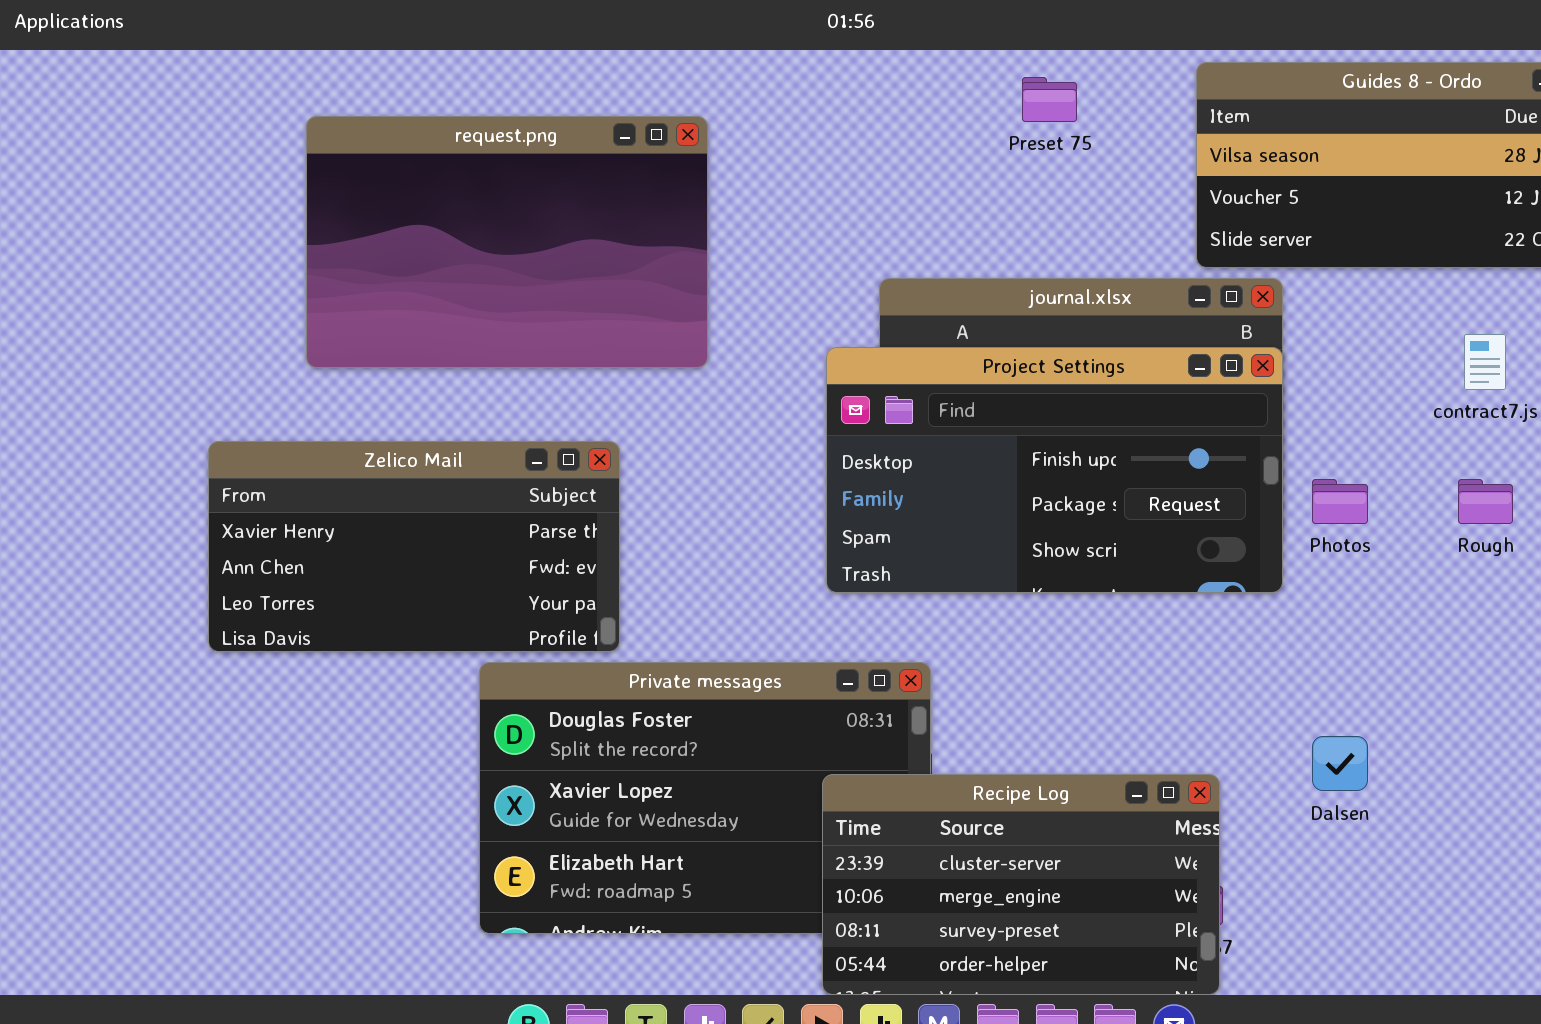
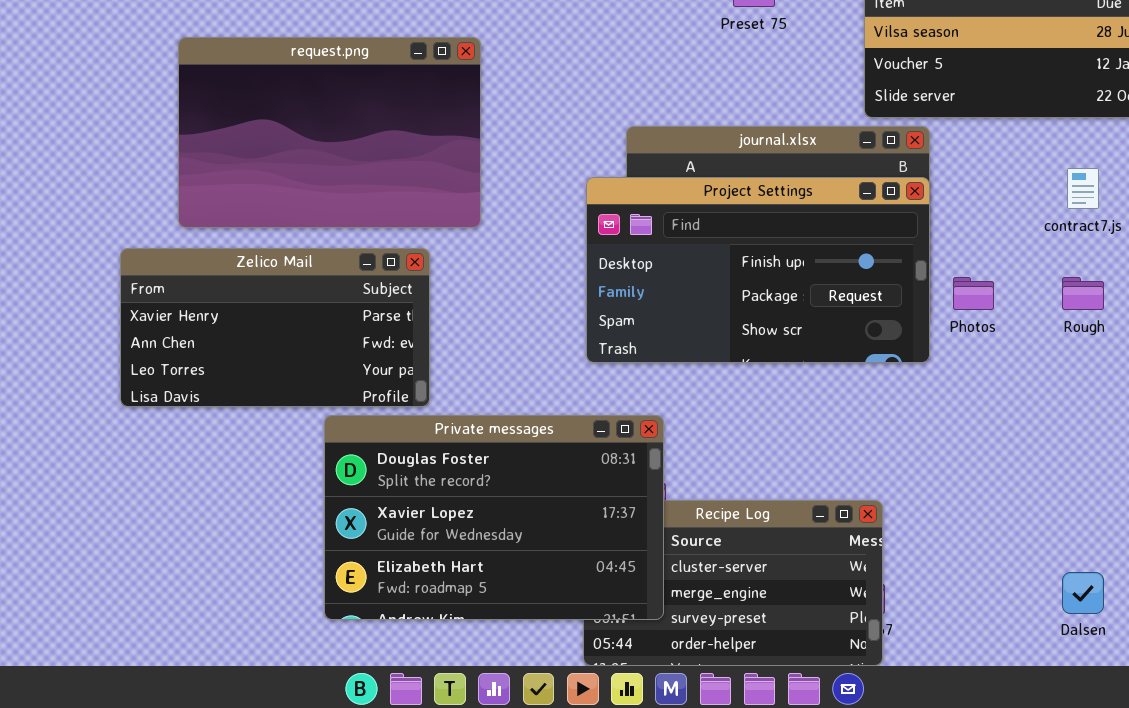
request.png: [306,116,708,368] -> [178,37,481,228], moved
Private messages: [479,662,931,934] -> [324,415,664,620], raised
Dalsen: [1312,736,1368,791] -> [1062,572,1104,614], moved

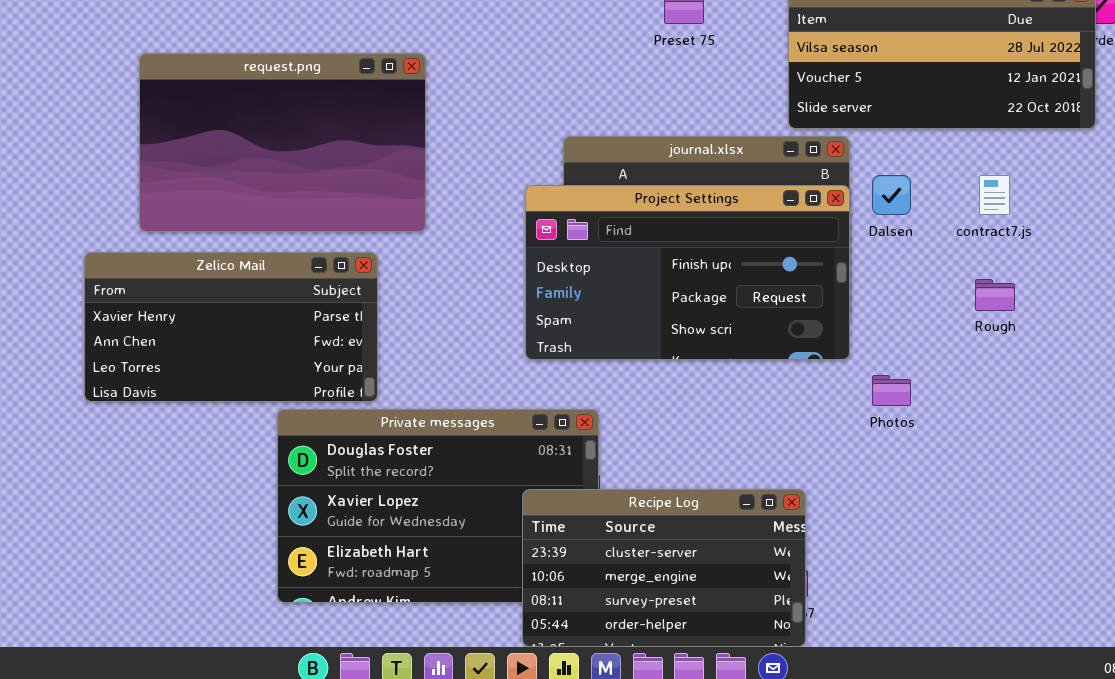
Photos: [953,277,994,310] -> [872,375,911,406], moved
Recipe Log: [583,500,883,666] -> [522,489,806,647], raised
Dalsen: [1062,572,1104,614] -> [872,175,911,215], moved

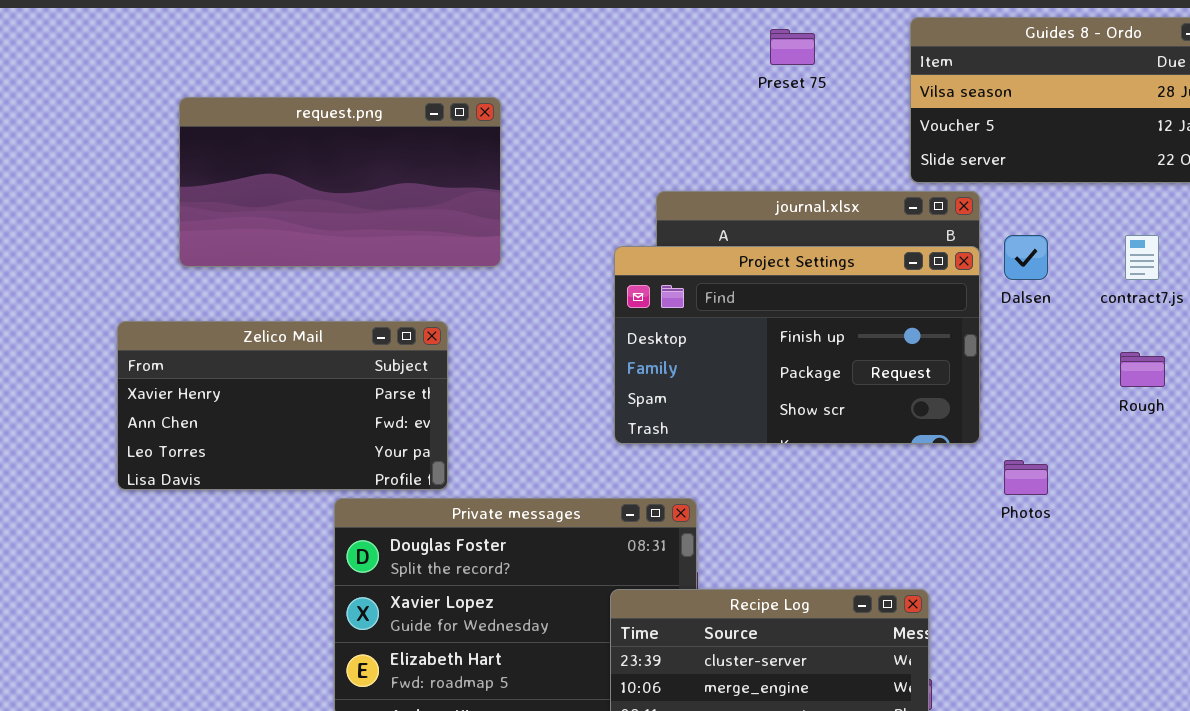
request.png: [139,53,426,232] -> [179,97,501,267], resized

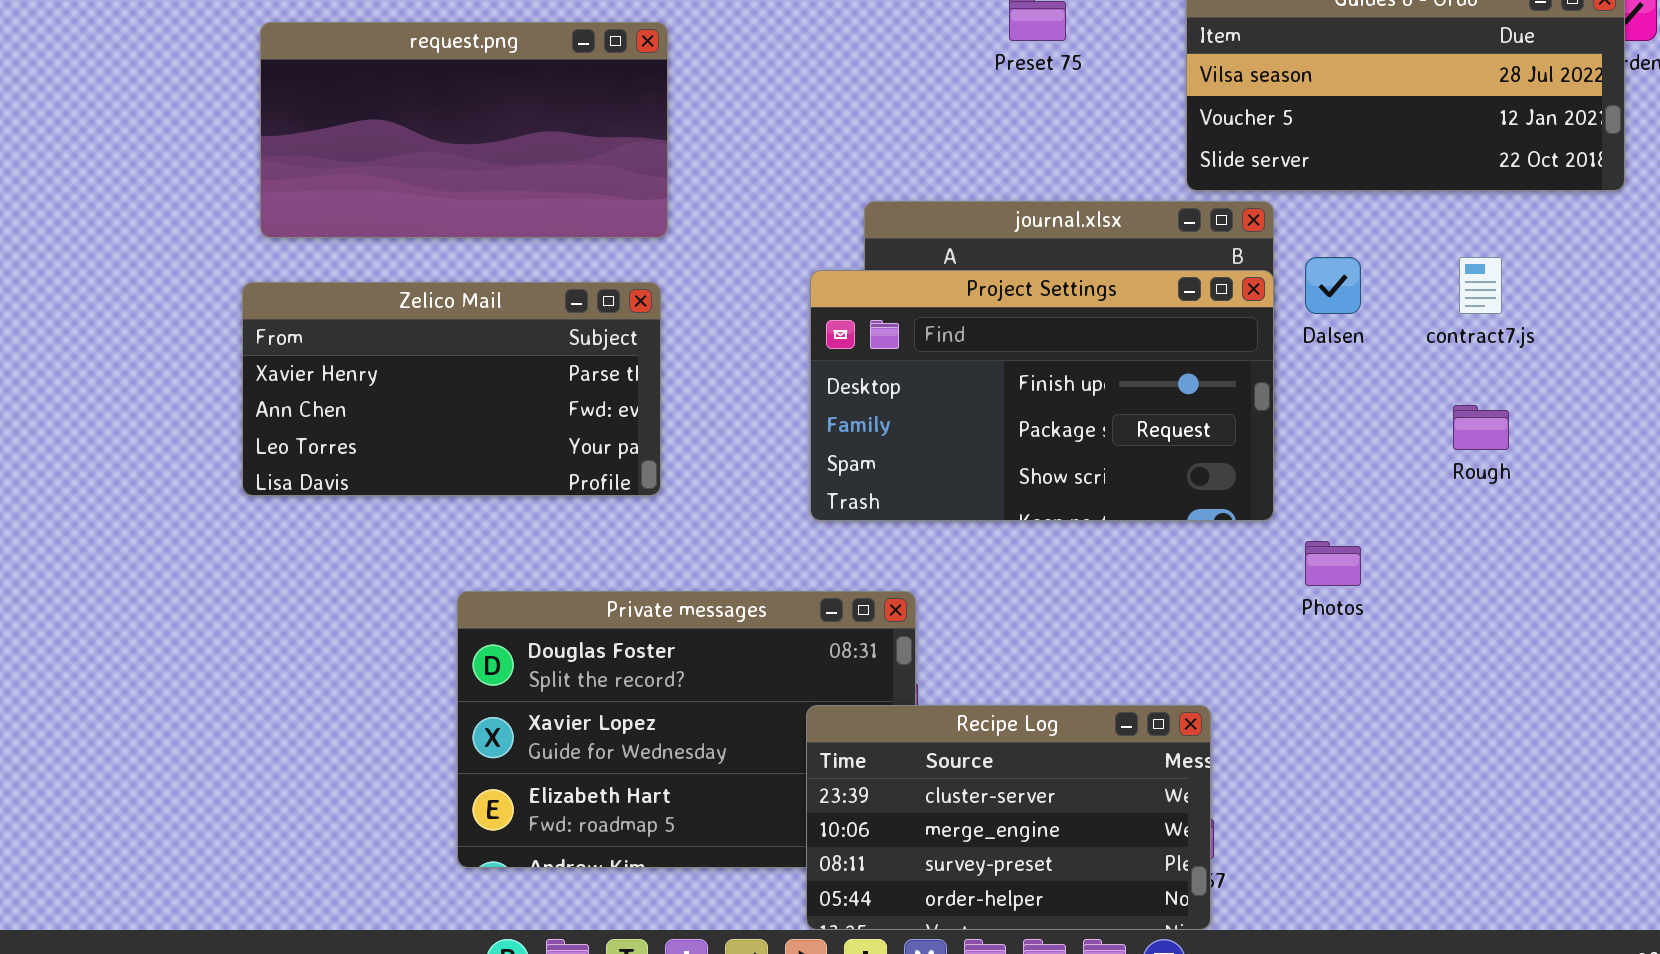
request.png: [179,97,501,267] -> [260,22,668,238], moved
Zelico Mail: [117,321,448,490] -> [242,282,661,496], moved

